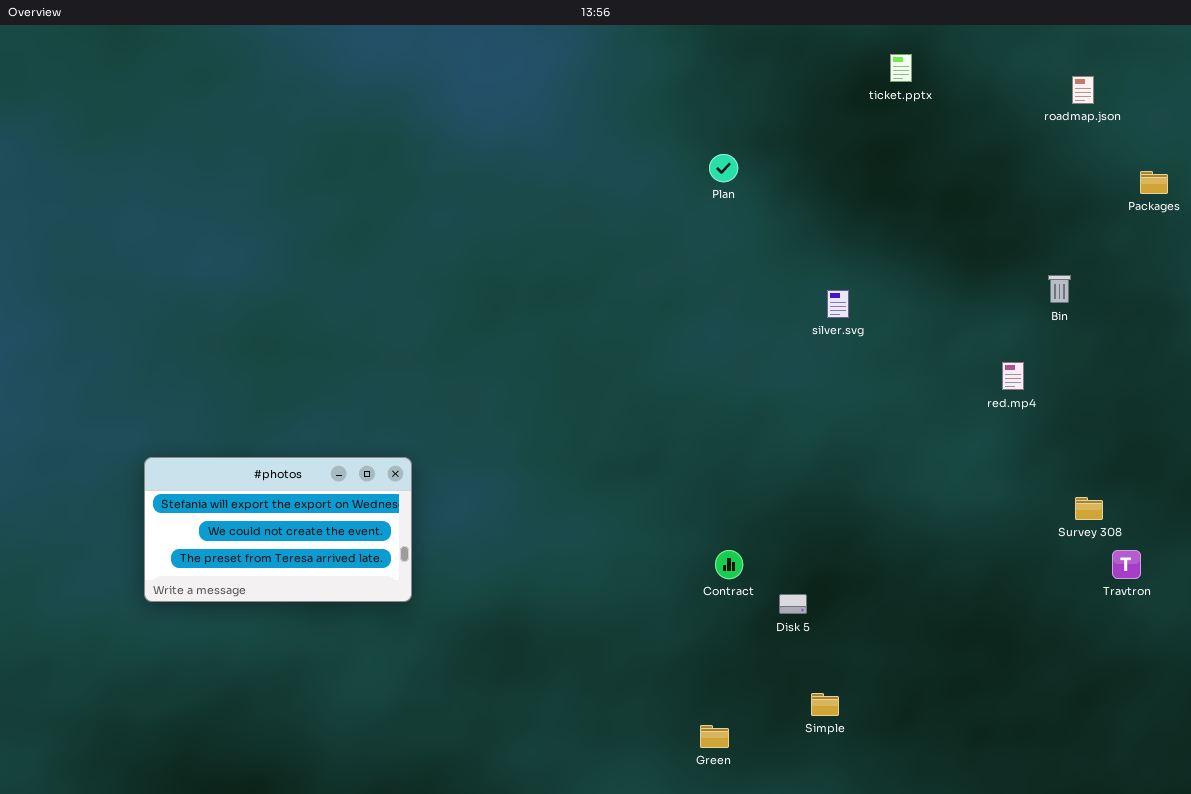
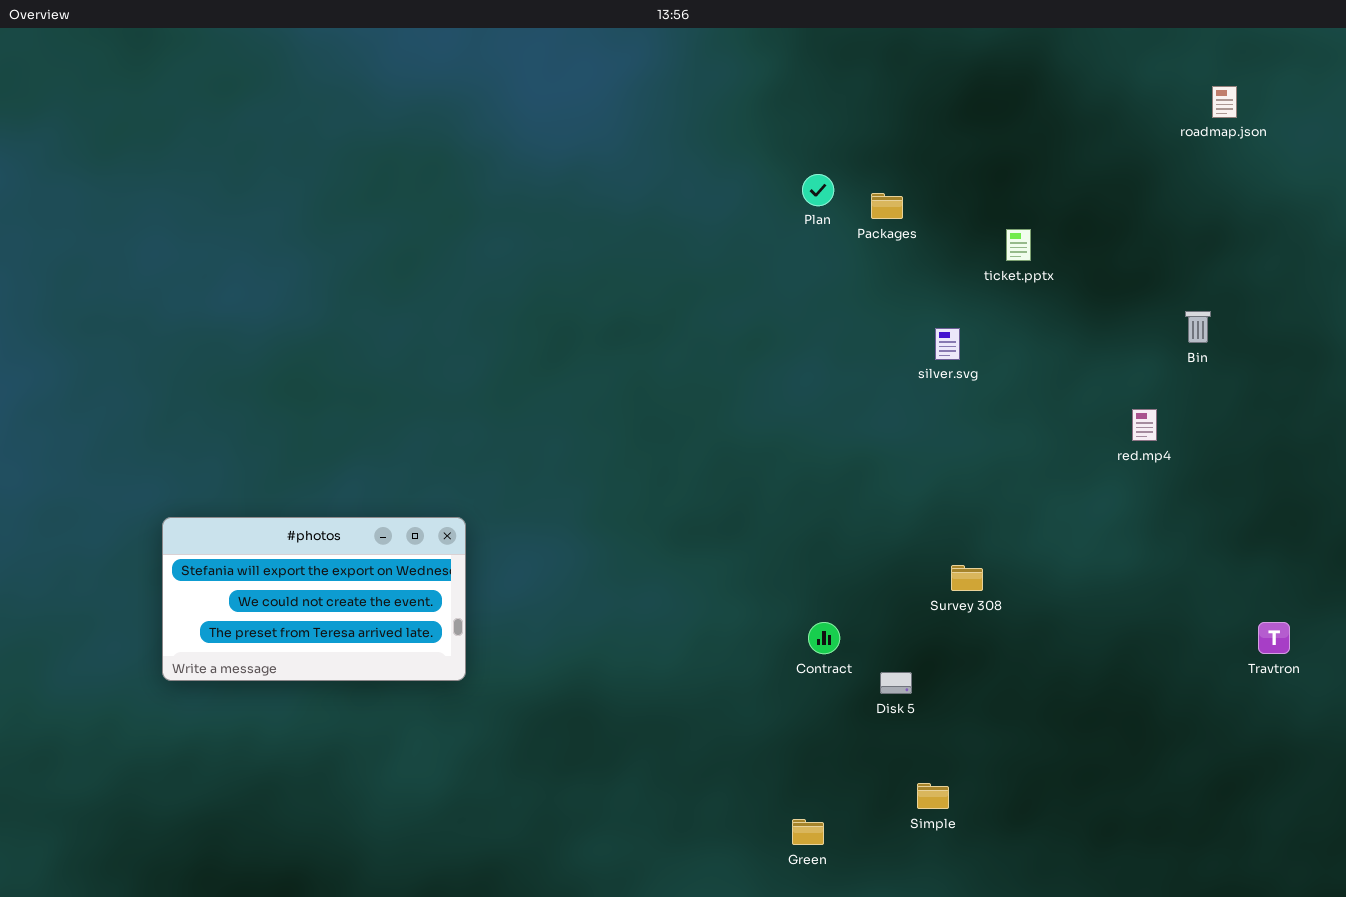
ticket.pptx: [890,54,912,82] -> [1006,229,1031,261], moved
Packages: [1140,171,1168,194] -> [871,193,903,219], moved
Survey 308: [1075,497,1103,520] -> [951,565,983,591], moved

